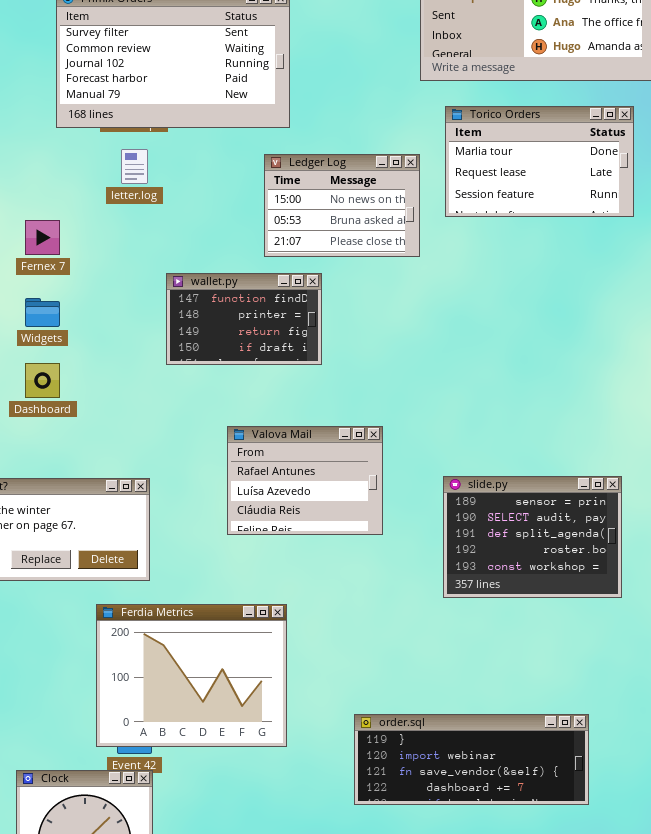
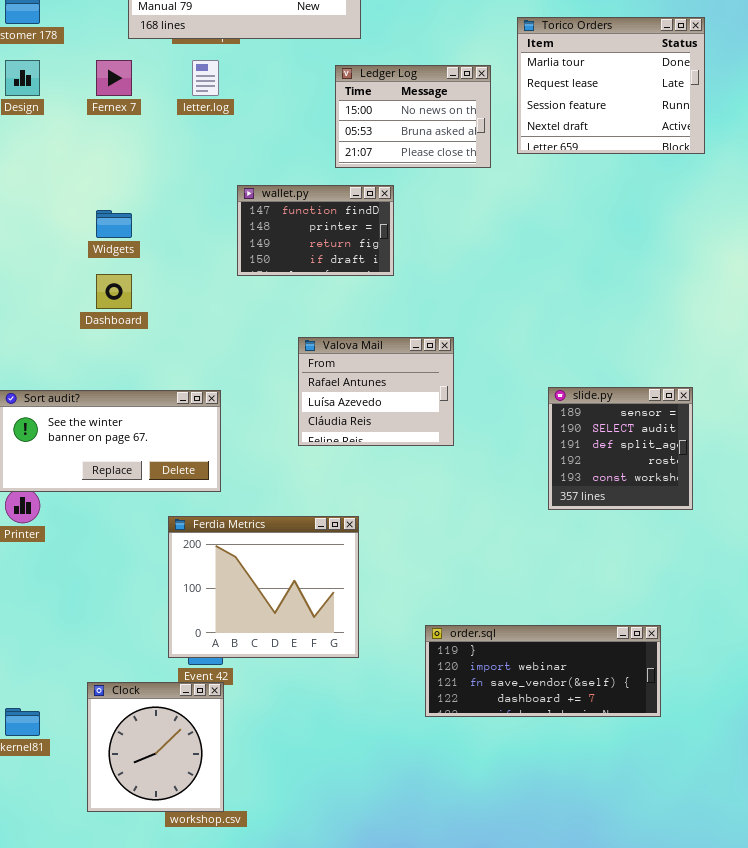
Torico Orders: [445,106,634,217] -> [517,17,705,154], resized
Fernex 7: [25,220,60,255] -> [96,60,132,96], moved
slide.py: [443,476,622,598] -> [548,387,693,510], resized

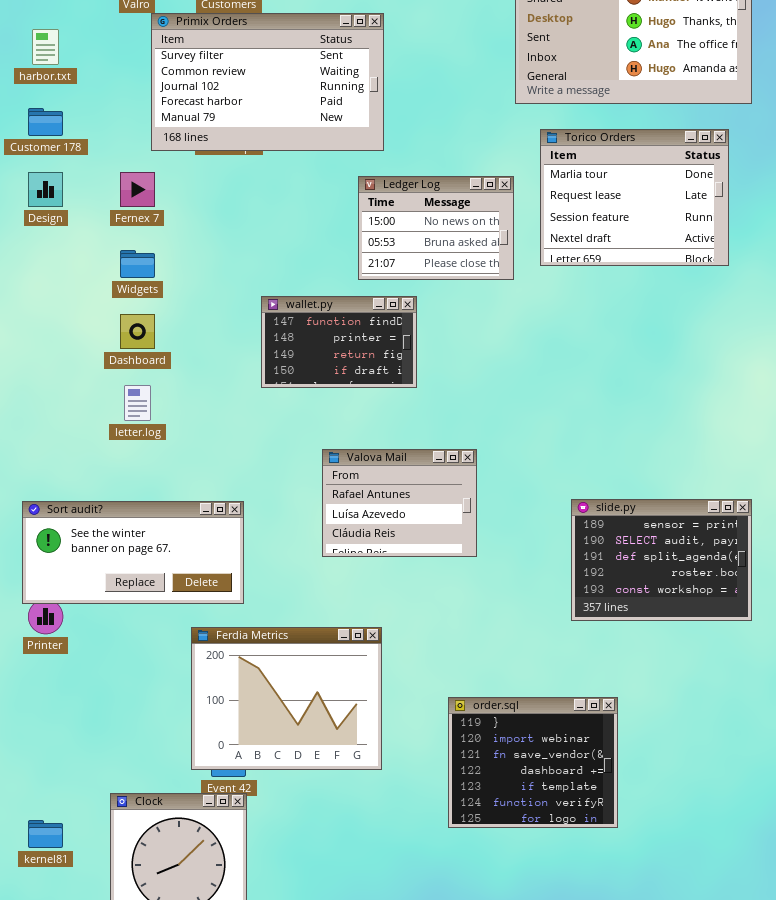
letter.log: [192,60,219,96] -> [124,385,151,421], moved
Widgets: [96,210,132,238] -> [120,250,155,278], moved
Dashboard: [96,274,132,309] -> [120,314,155,349], moved
slide.py: [548,387,693,510] -> [571,499,752,621], resized
order.sql: [425,625,661,717] -> [448,697,618,828], resized

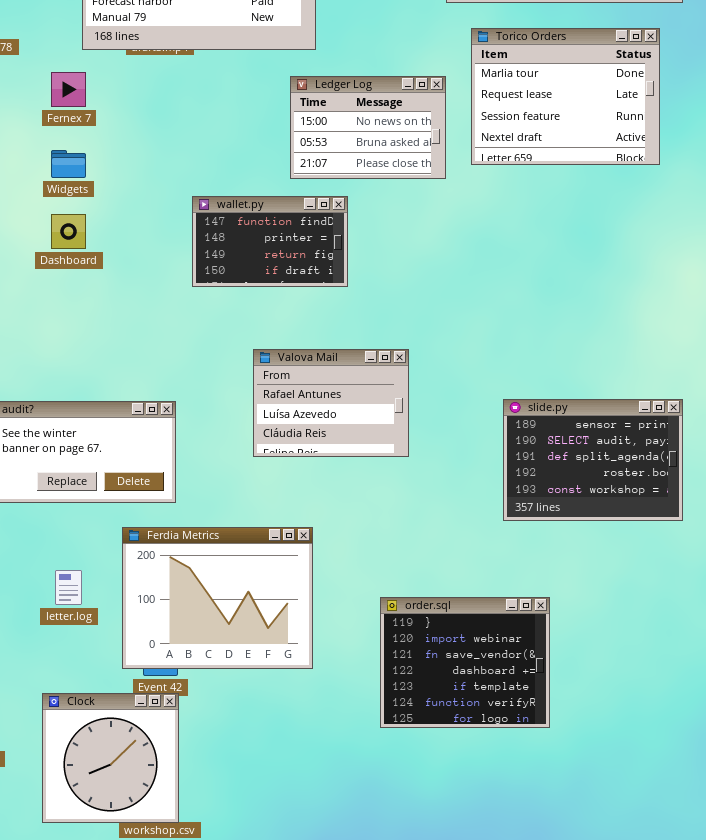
letter.log: [124,385,151,421] -> [55,570,82,605], moved

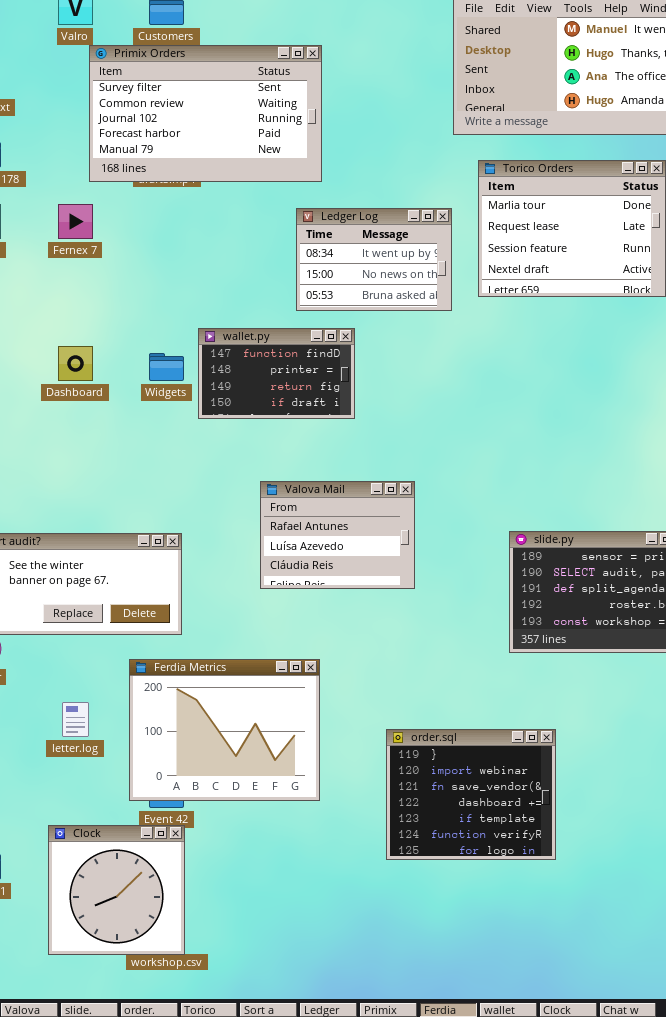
Ledger Log: [290,76,446,179] -> [296,208,452,311], scrolled up 1 row
Widgets: [51,150,86,178] -> [149,353,184,381], moved

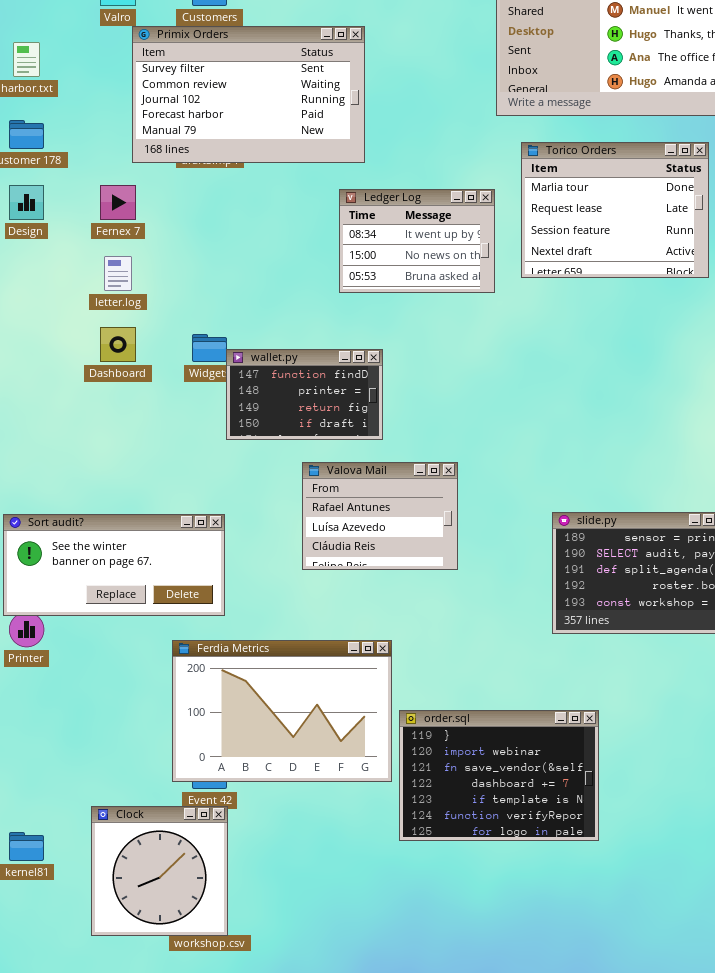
wallet.py: [198,328,355,419] -> [226,349,383,440], moved
Ferdia Metrics: [129,659,320,801] -> [172,640,392,782], resized
letter.log: [62,702,89,737] -> [104,256,132,291], moved
order.sql: [386,729,556,860] -> [399,710,599,841], resized

